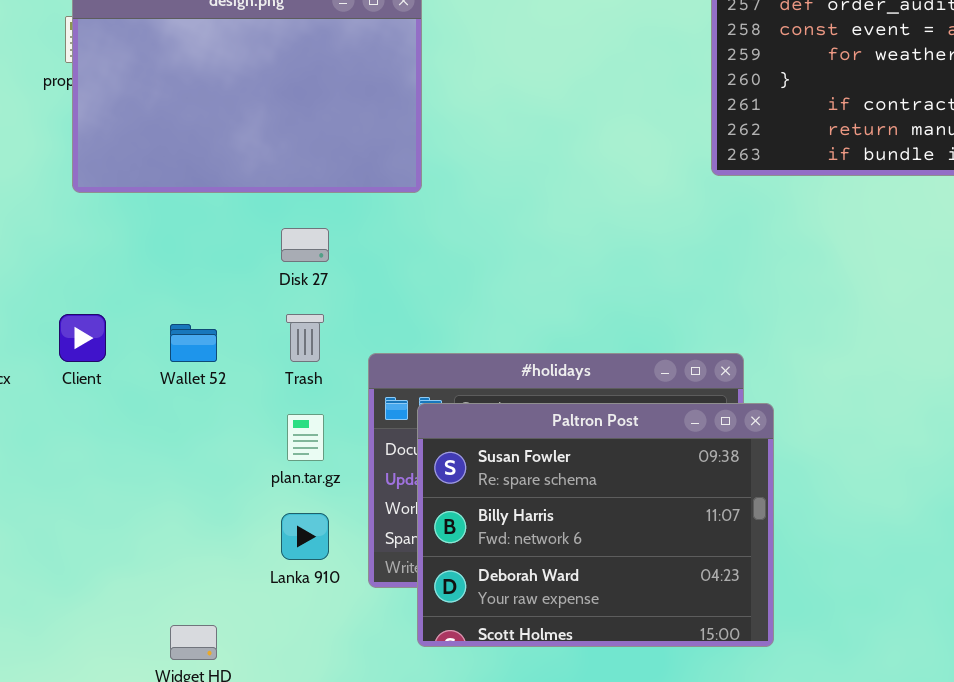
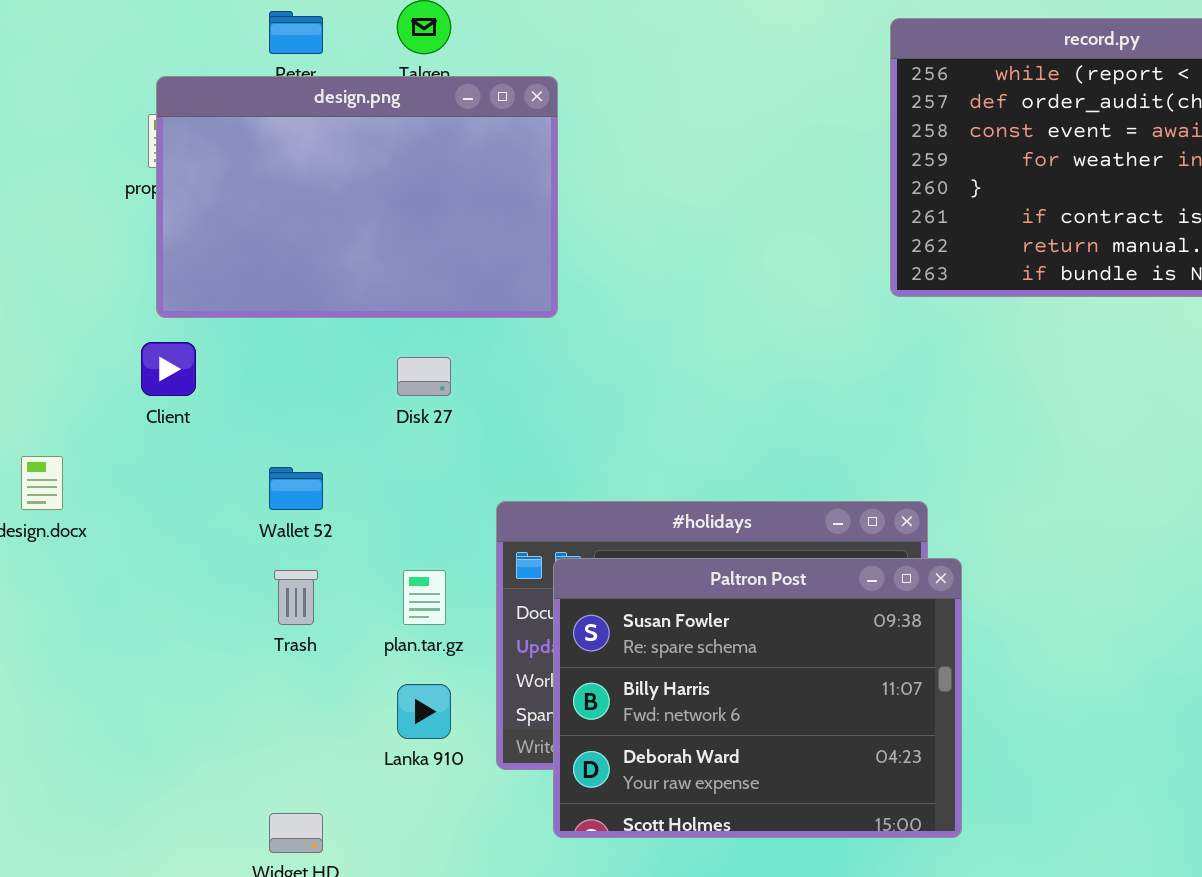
Client: [59,314,106,362] -> [141,342,196,396], moved
Trash: [286,314,324,362] -> [274,570,318,625], moved

